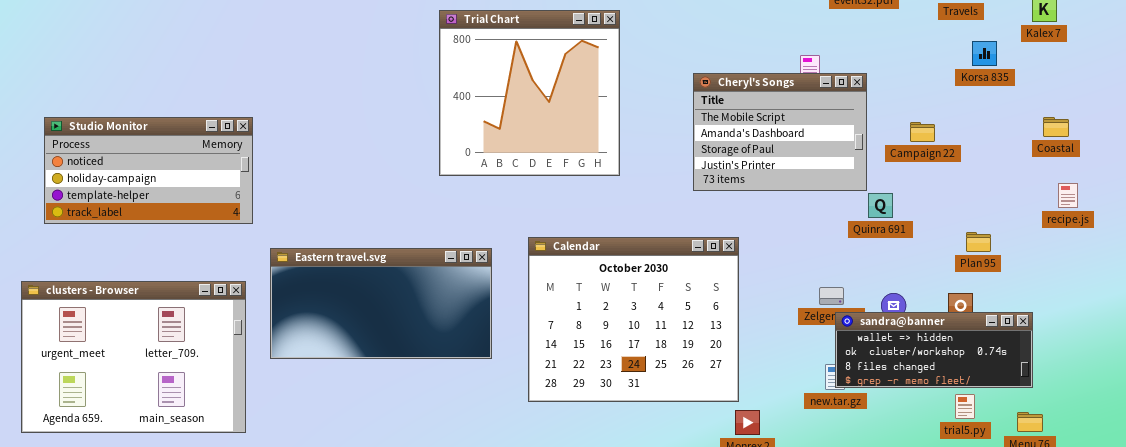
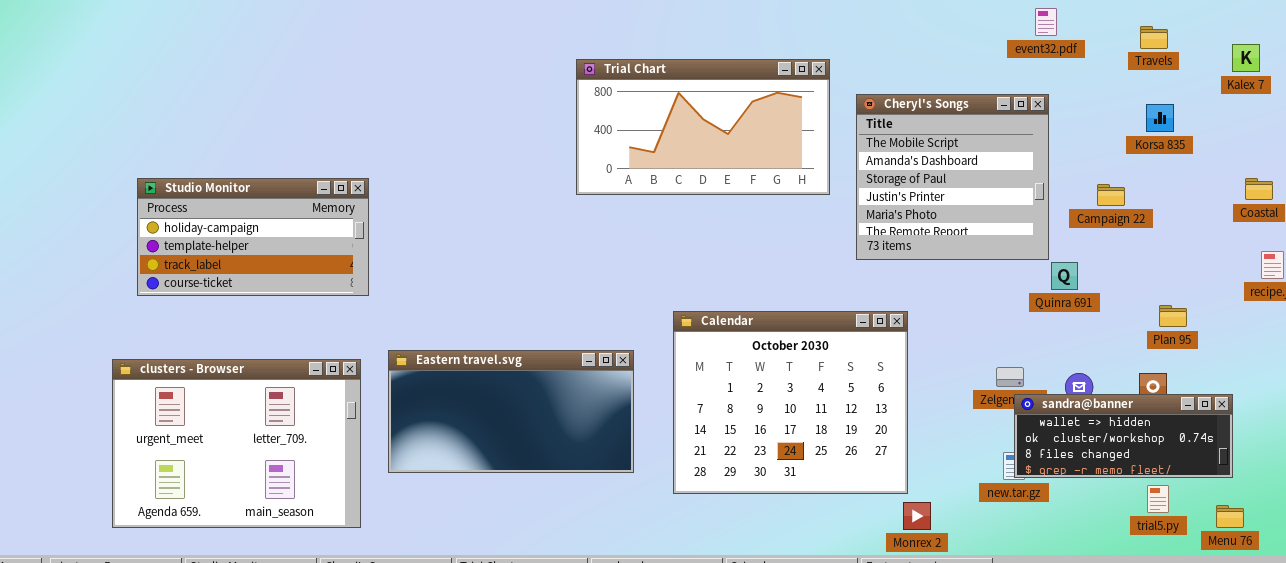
Trial Chart: [439,10,620,176] -> [576,59,830,195], resized
Korsa 835: [972,41,997,66] -> [1146,104,1174,132], moved
Cheryl's Songs: [693,73,867,191] -> [856,94,1049,260], resized
Studio Monitor: [44,117,253,224] -> [137,178,369,296], scrolled down 1 row
Eastern travel.svg: [270,248,492,359] -> [388,350,634,473], moved

